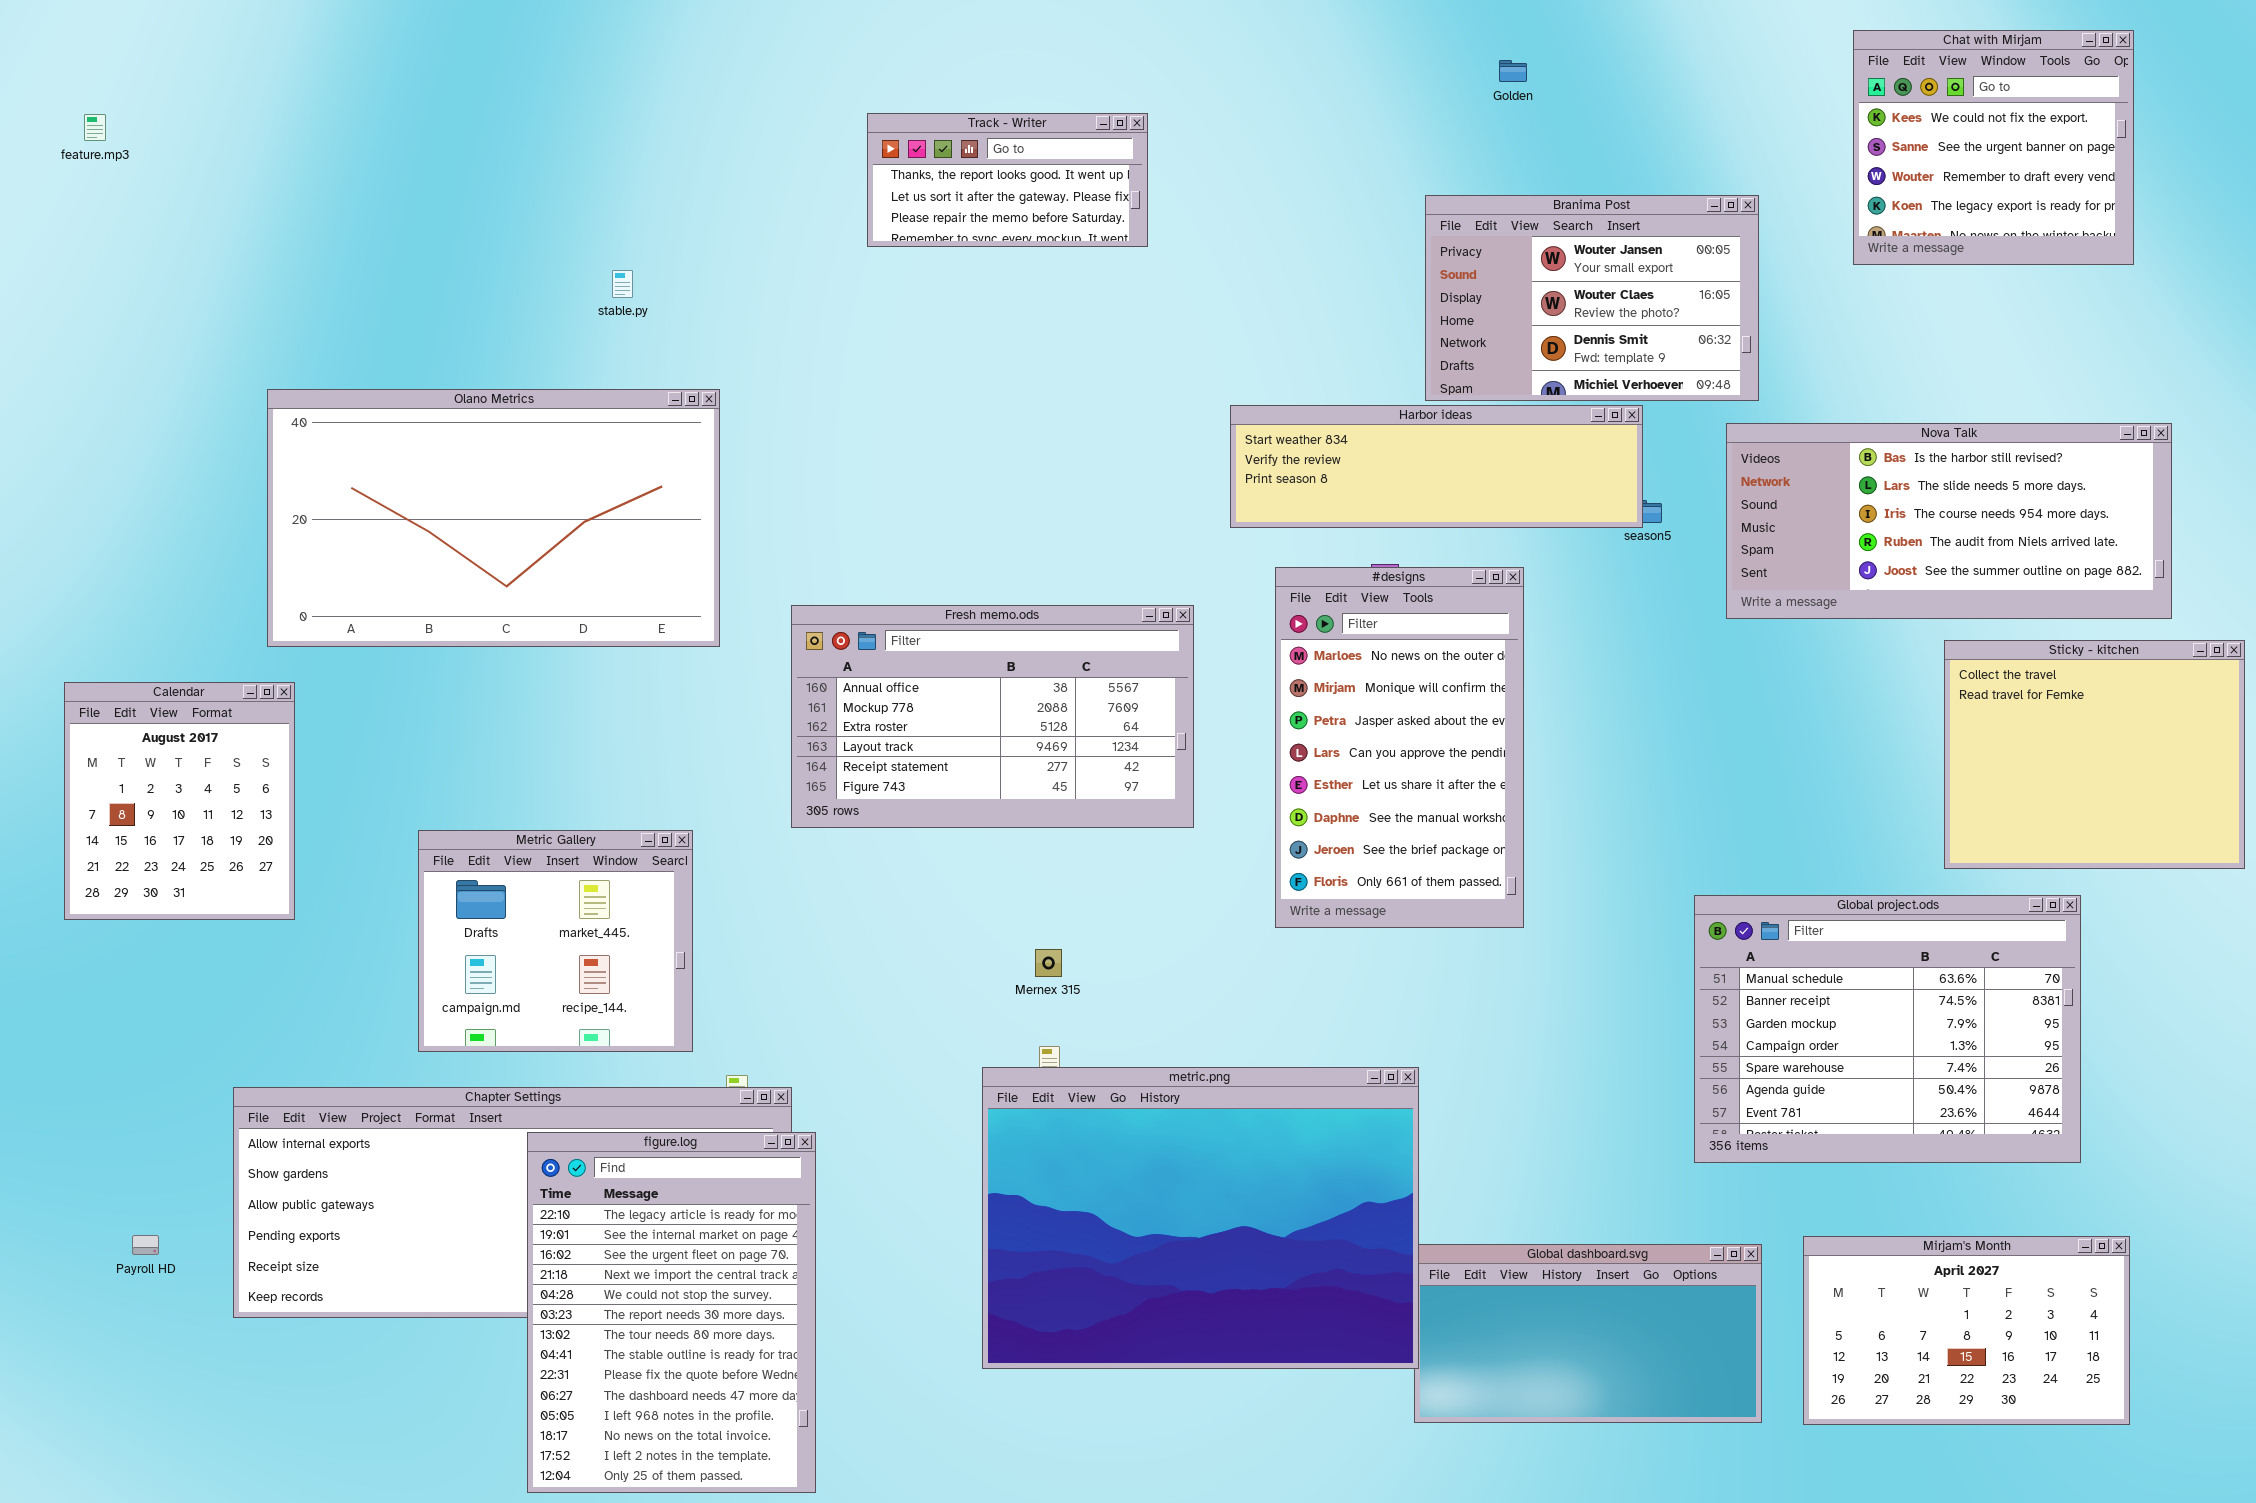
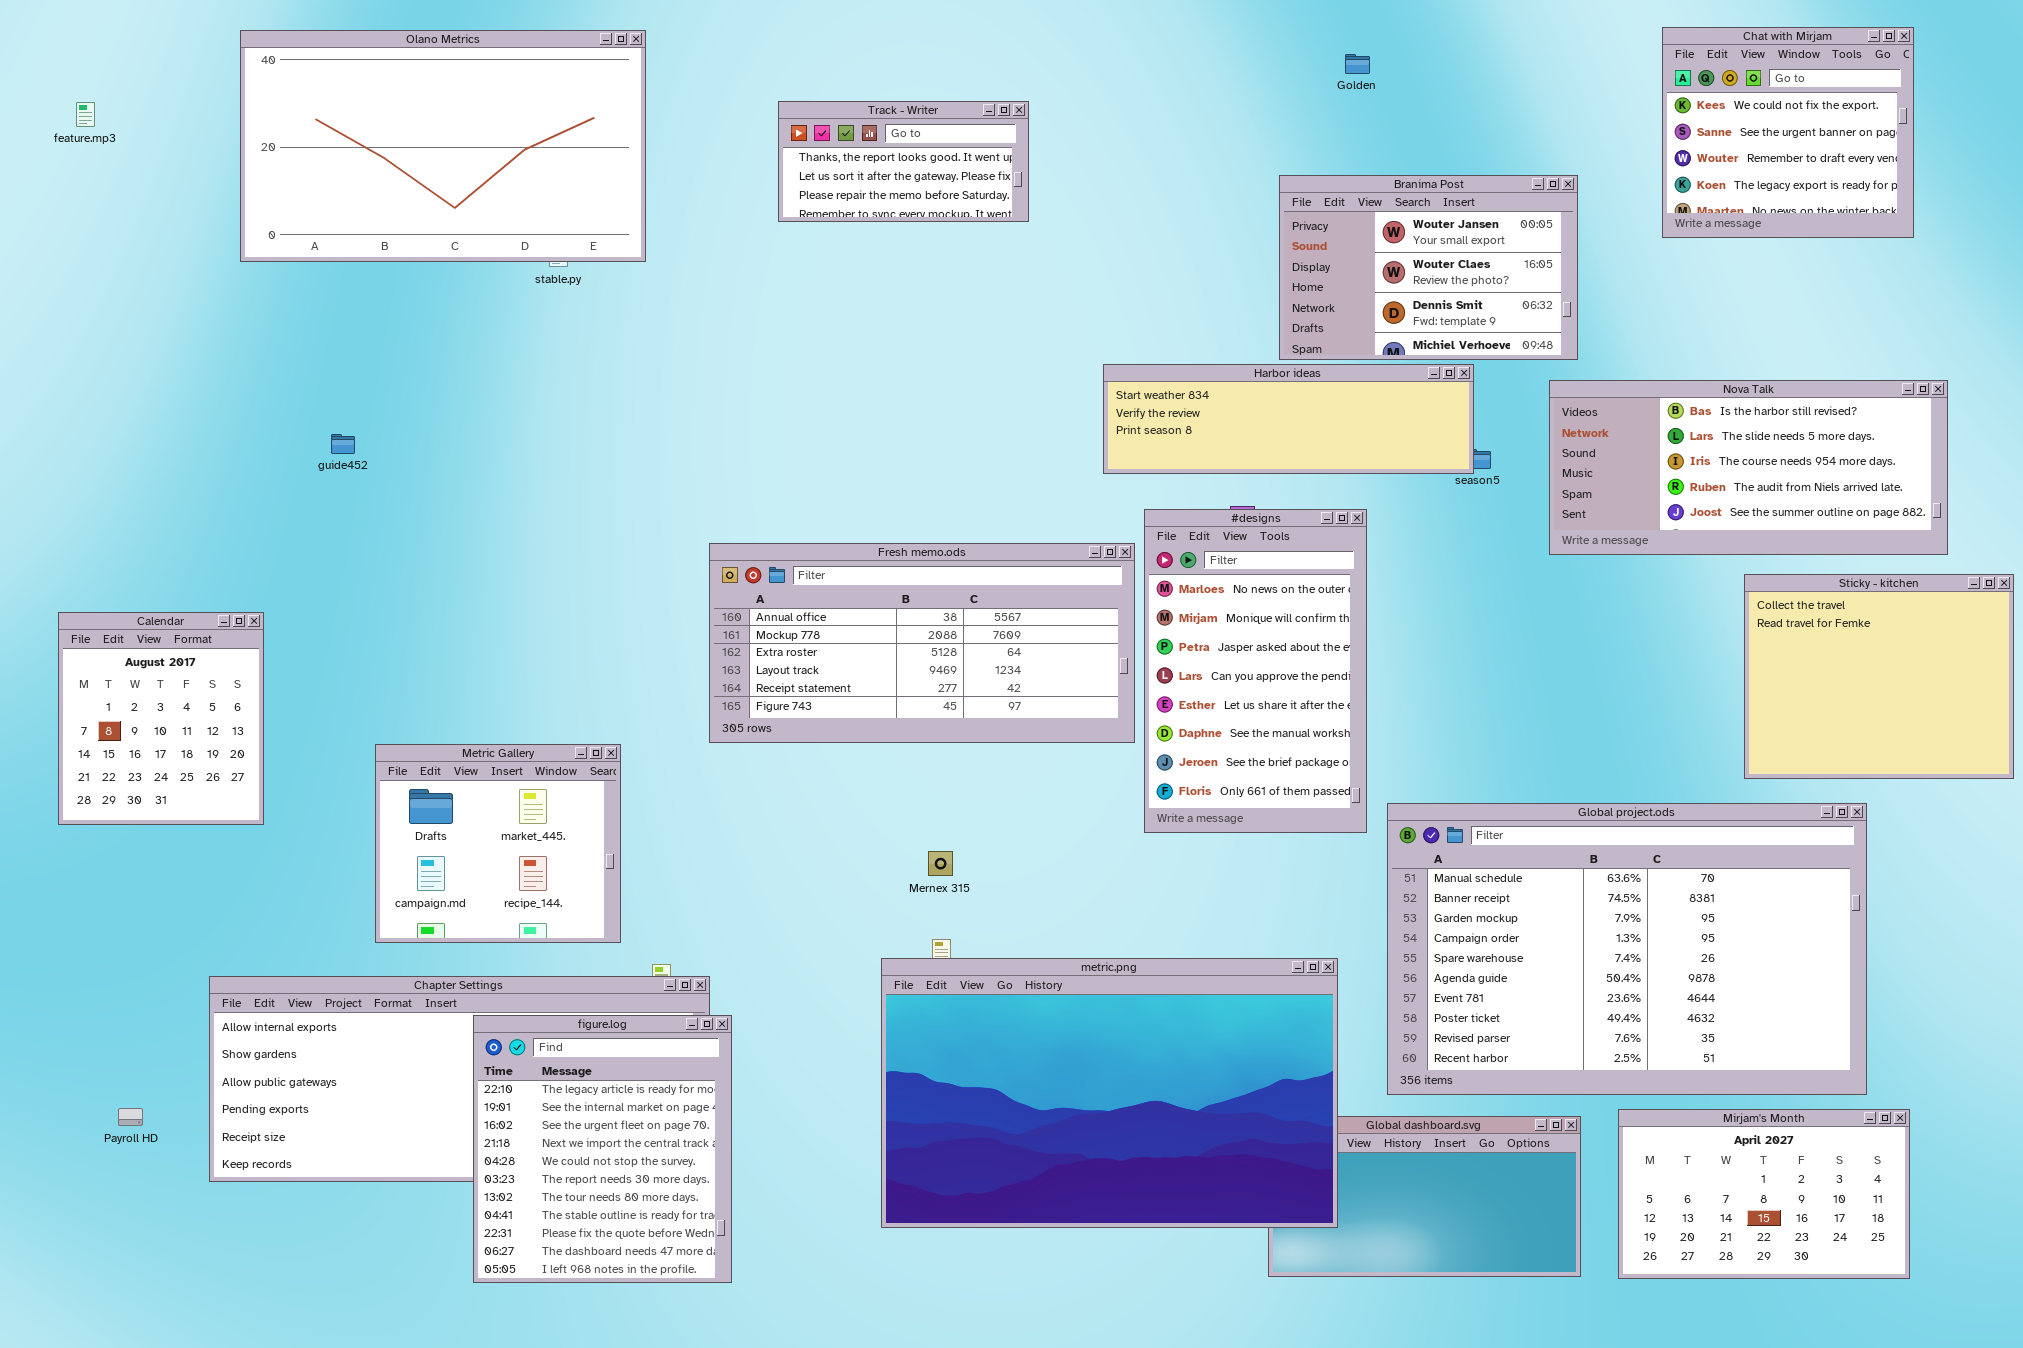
Olano Metrics: [267,389,720,647] -> [240,30,646,262], moved
Fresh memo.ods: [791,605,1194,828] -> [709,543,1135,743], resized
Global project.ods: [1694,895,2081,1163] -> [1387,803,1867,1095], resized
metric.png: [982,1067,1419,1369] -> [881,958,1338,1228], resized
figure.log: [527,1132,816,1493] -> [473,1015,732,1283], resized

